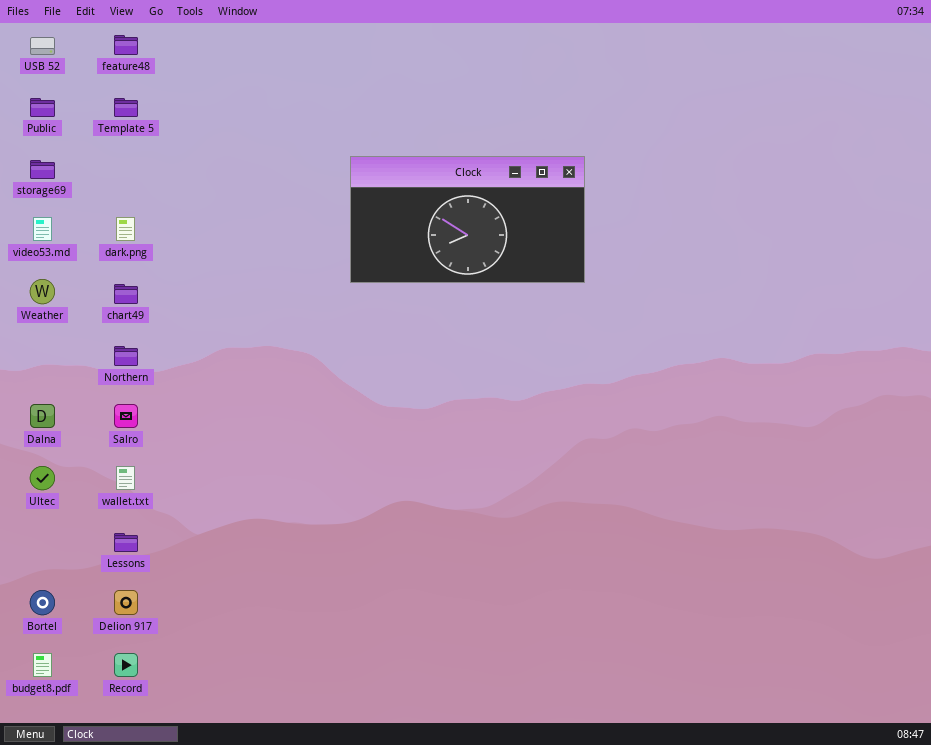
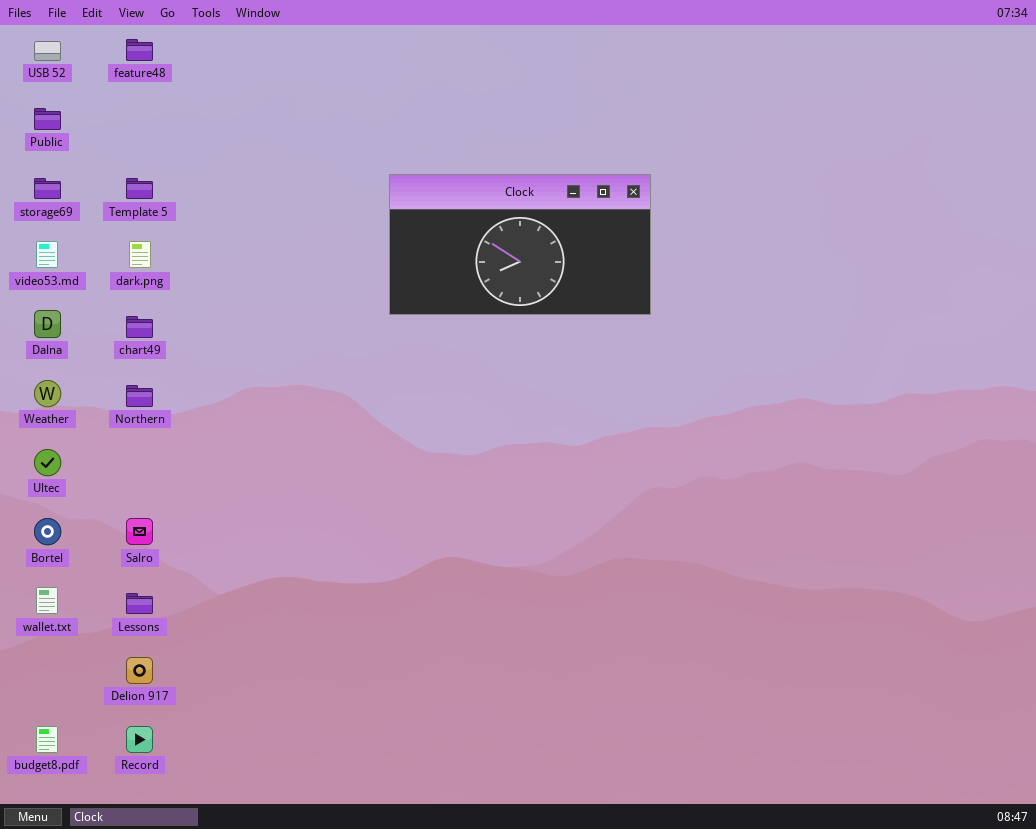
Template 5: [114,98,138,117] -> [126,178,153,199], moved
Weather: [30,279,55,304] -> [34,380,61,407], moved
Dalna: [30,404,55,428] -> [34,310,61,338], moved
Salro: [114,404,138,428] -> [126,518,153,545], moved
Ultec: [30,466,55,490] -> [34,449,61,476], moved
wallet.txt: [116,466,135,490] -> [36,587,58,614], moved
Bortel: [30,590,55,615] -> [34,518,61,545], moved

